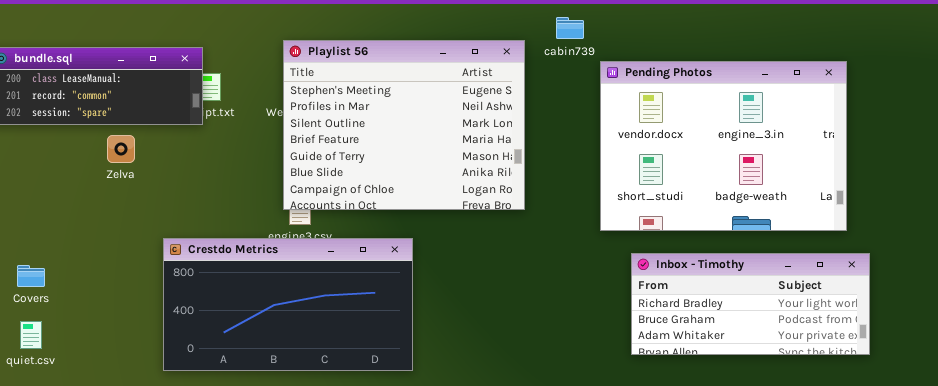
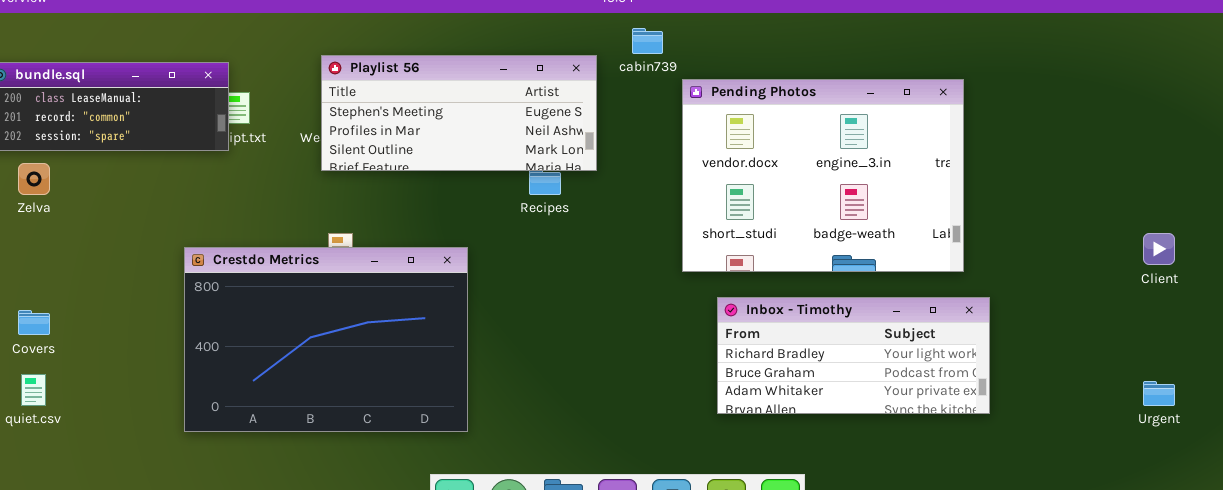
Playlist 56: [283,40,525,210] -> [321,55,597,171], resized
Zelva: [107,135,135,163] -> [18,163,50,195], moved
Crestdo Metrics: [163,238,413,371] -> [184,247,468,432], resized

